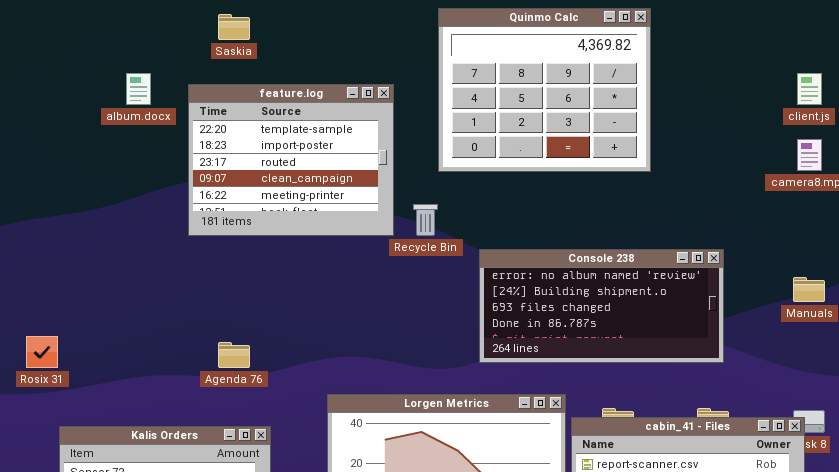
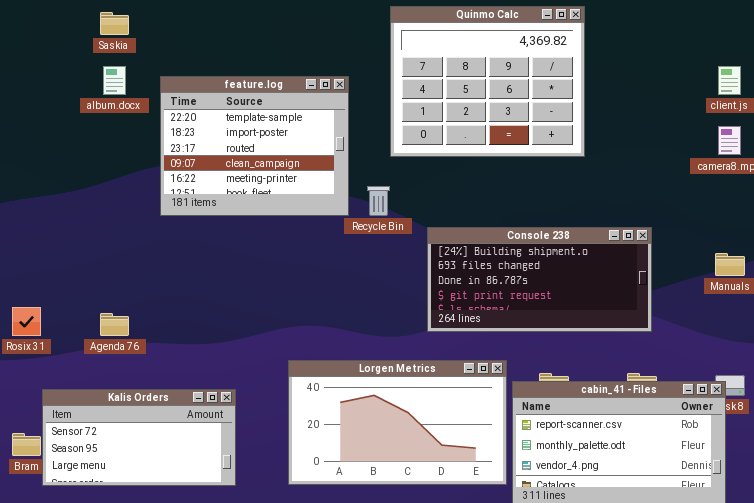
Saskia: [218,14,250,40] -> [100,12,129,35], moved
Console 238: [479,249,724,363] -> [427,227,652,332], scrolled down 1 row
Agenda 76: [218,342,250,368] -> [100,313,129,336], moved

